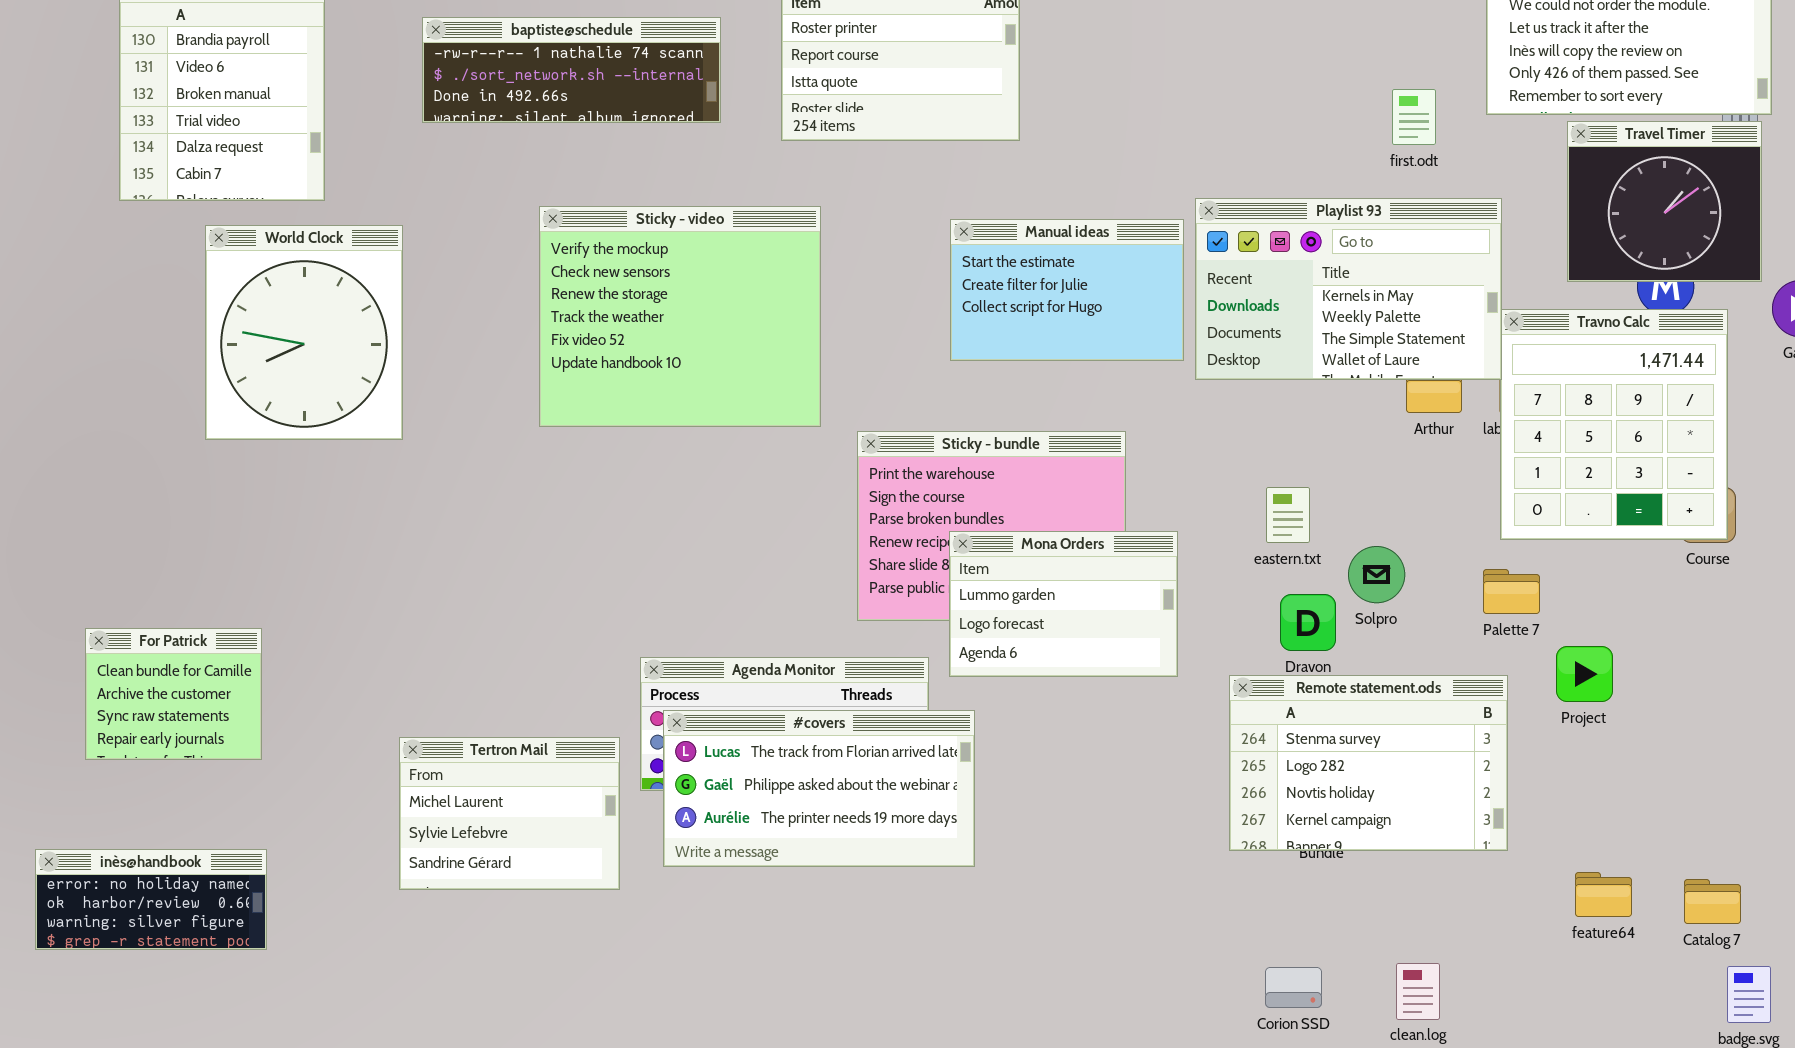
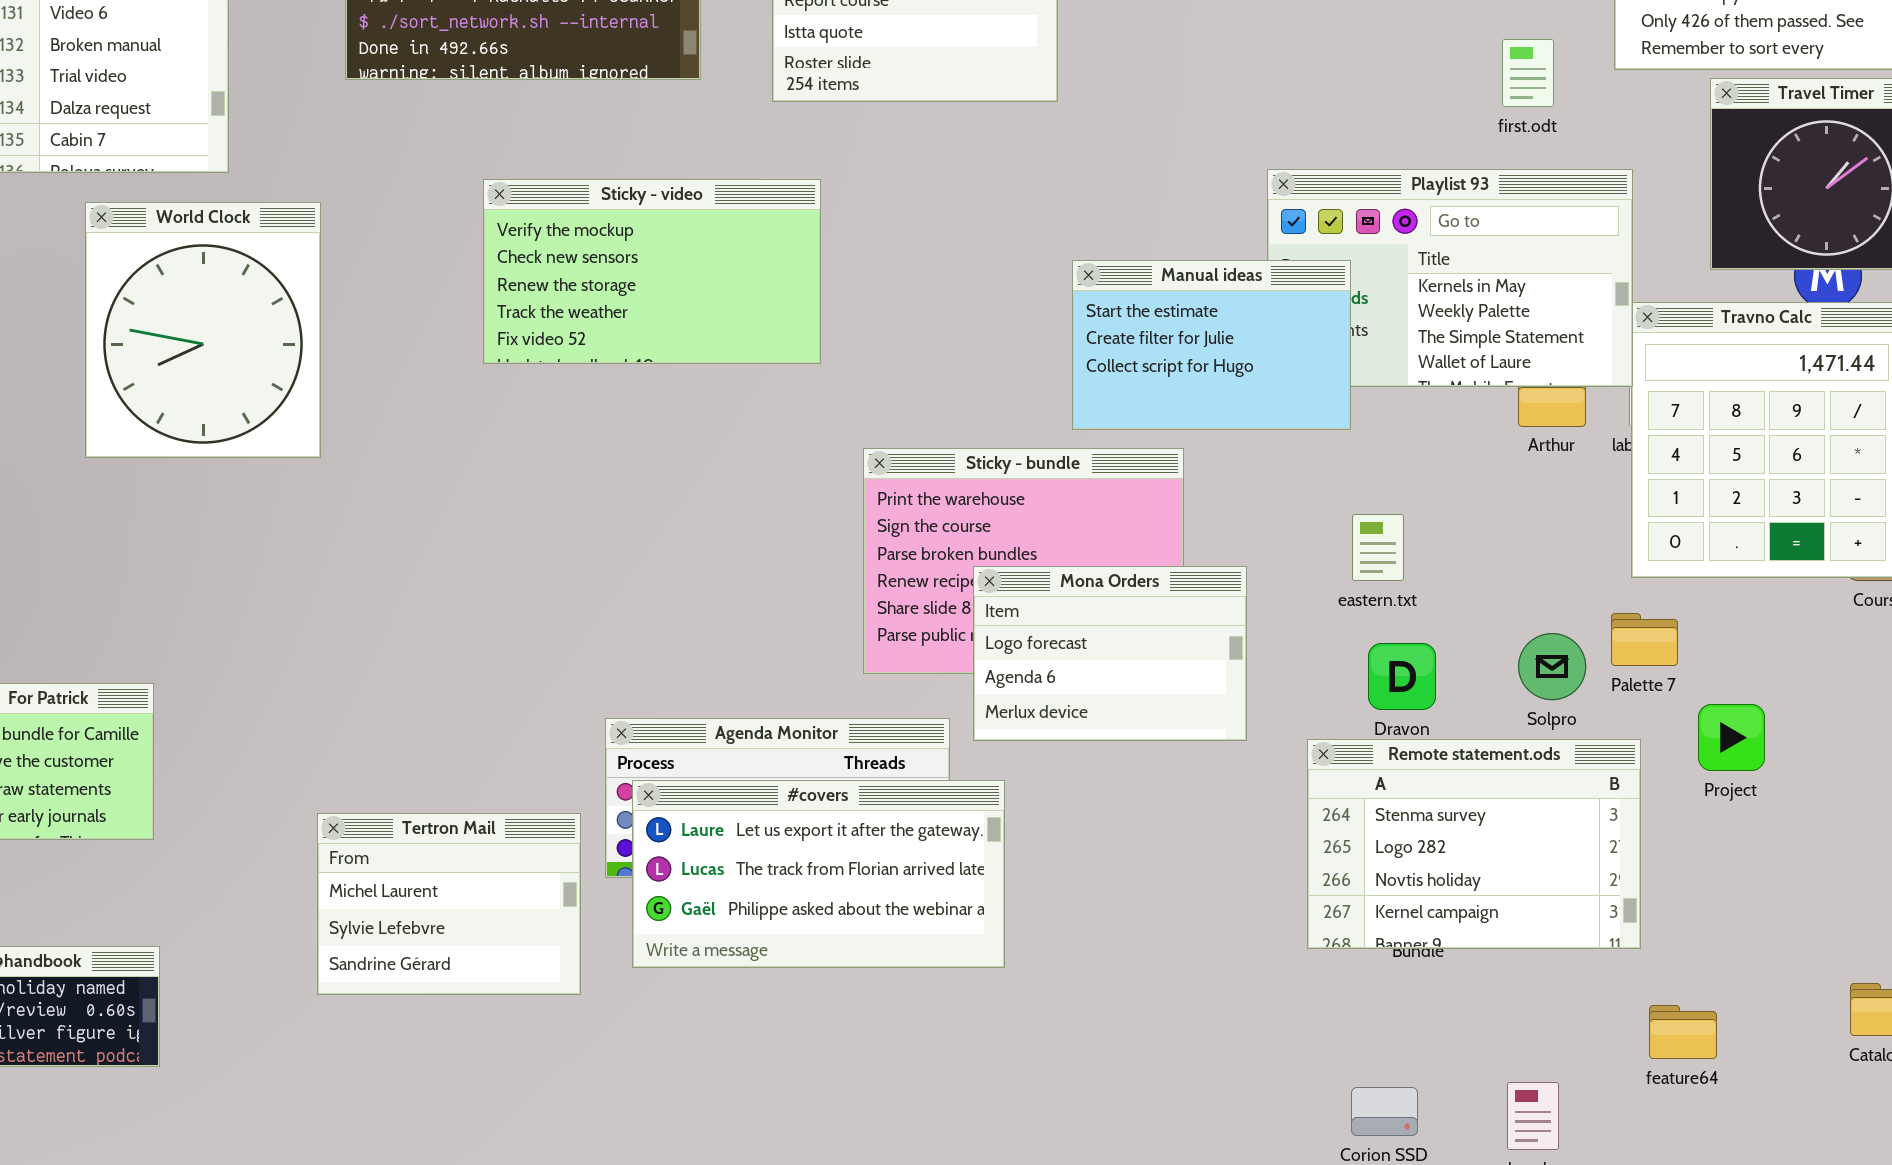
Sticky - video: [539,206,821,427] -> [483,179,821,364], resized
Manual ideas: [950,219,1184,361] -> [1072,260,1351,430], moved
Mona Orders: [949,531,1178,677] -> [973,566,1247,741], scrolled down 1 row
Solpro: [1348,546,1405,603] -> [1518,633,1586,700], moved
#covers: [663,710,975,867] -> [632,780,1005,968], scrolled up 1 row
feature64: [1575,872,1632,917] -> [1649,1005,1717,1059], moved

